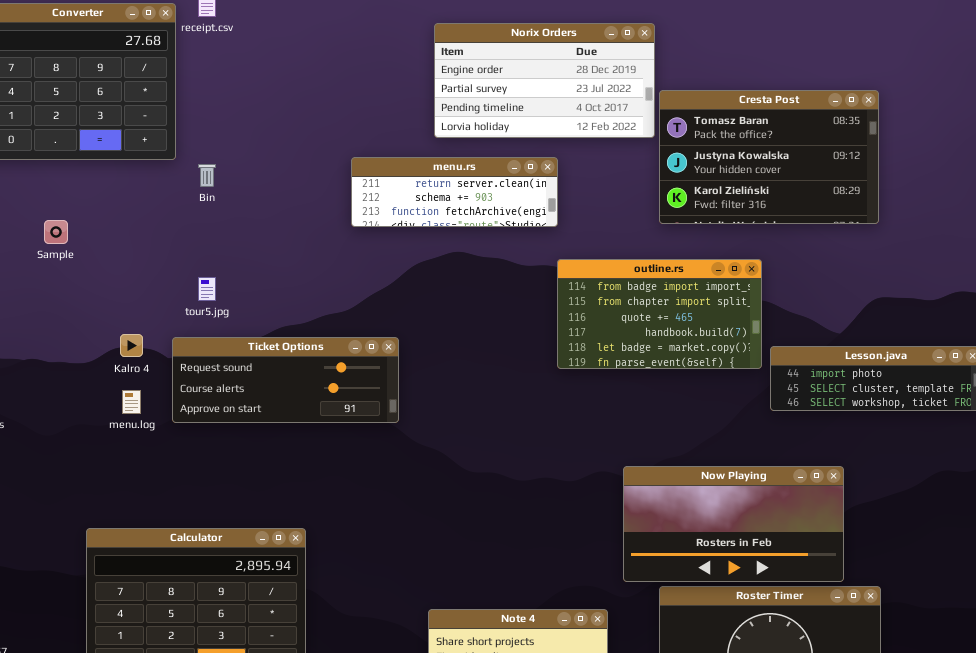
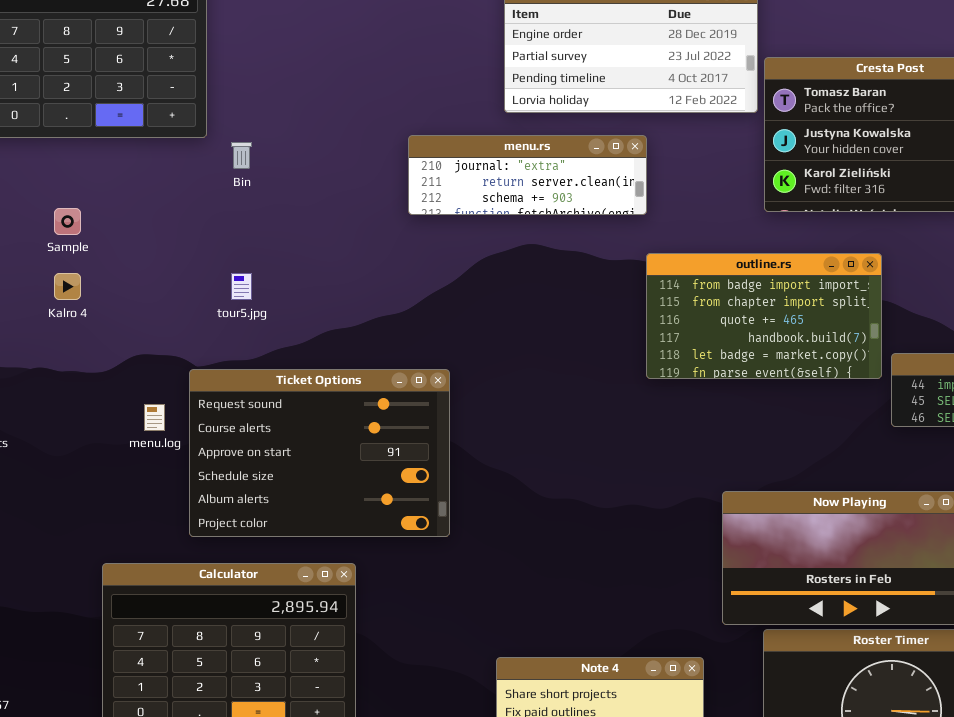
menu.rs: [351,157,558,227] -> [408,135,647,215], scrolled up 1 row
Kalro 4: [120,334,143,357] -> [54,273,81,300], moved
Ticket Options: [172,337,399,423] -> [189,369,450,537], moved, resized

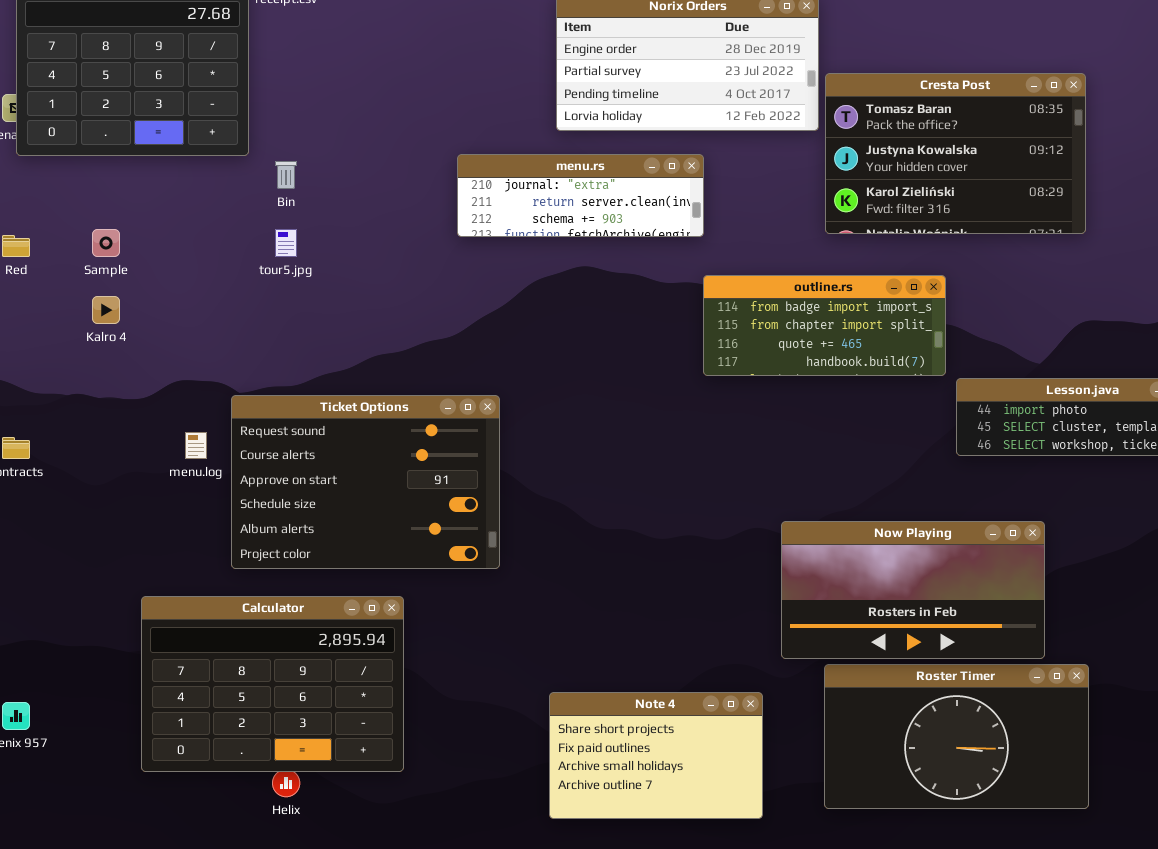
outline.rs: [646,253,882,379] -> [703,275,946,376], resized
tour5.jpg: [231,273,252,300] -> [275,229,297,257], moved

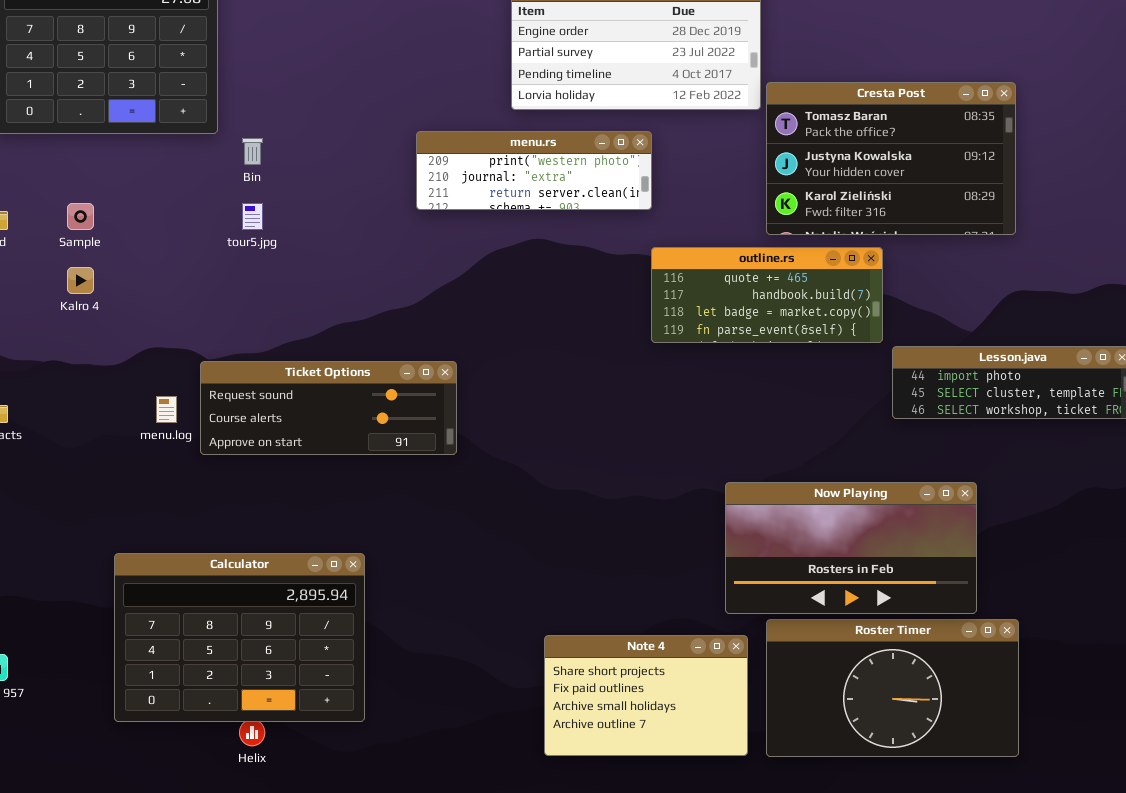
Cresta Post: [825,73,1086,234] -> [766,82,1016,235], moved
menu.rs: [457,154,704,237] -> [416,131,652,210], scrolled up 1 row
outline.rs: [703,275,946,376] -> [651,247,883,343], scrolled down 2 rows
Ticket Options: [231,395,500,569] -> [200,361,457,455], resized
Note 4: [549,692,763,819] -> [544,635,748,756], moved

